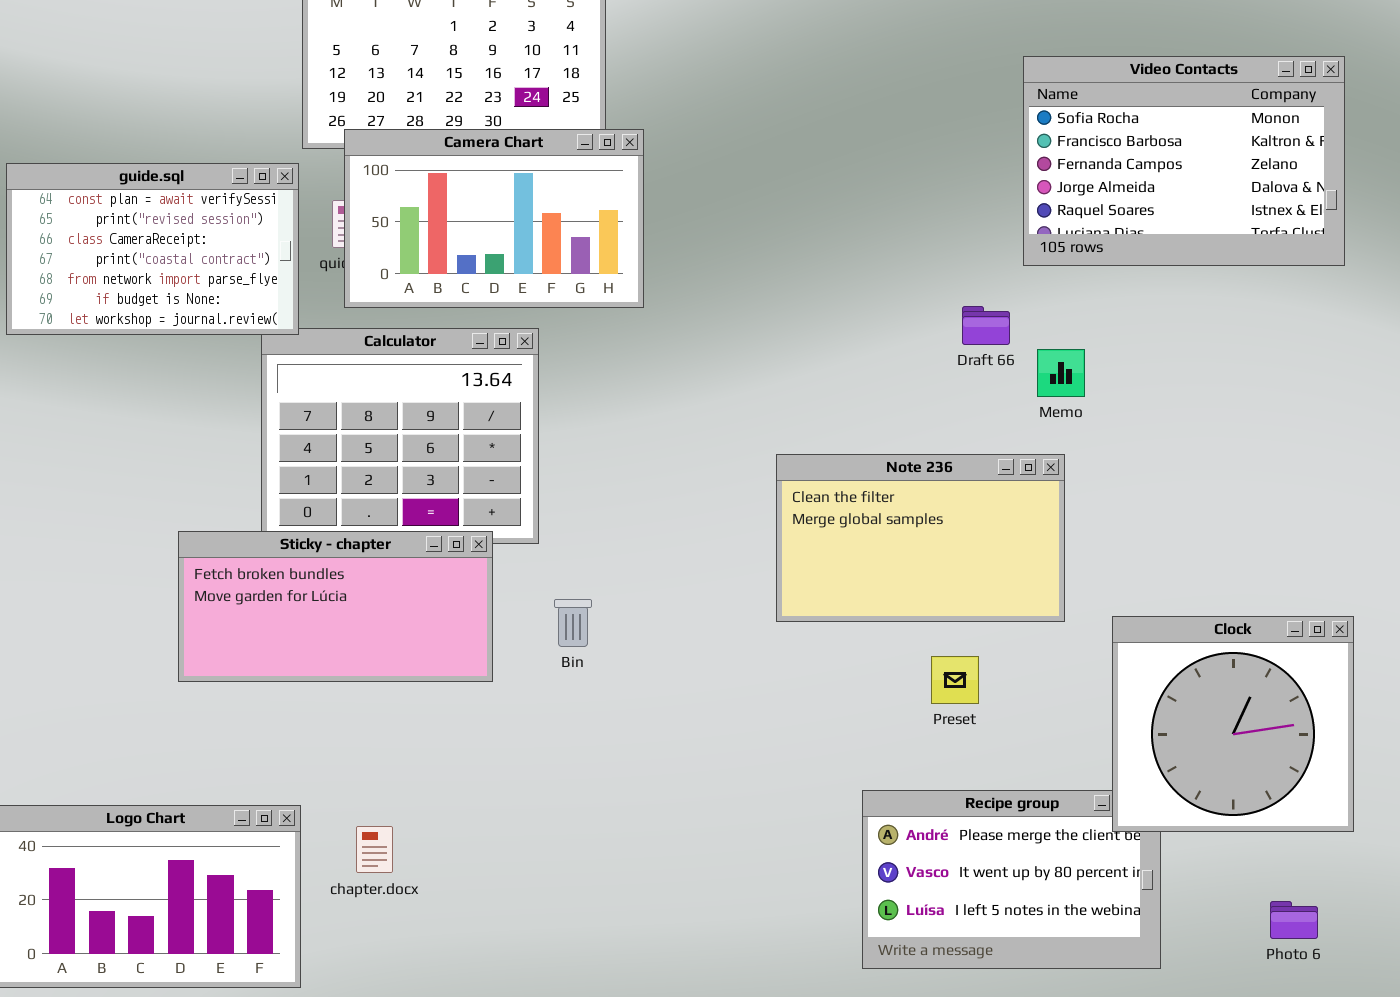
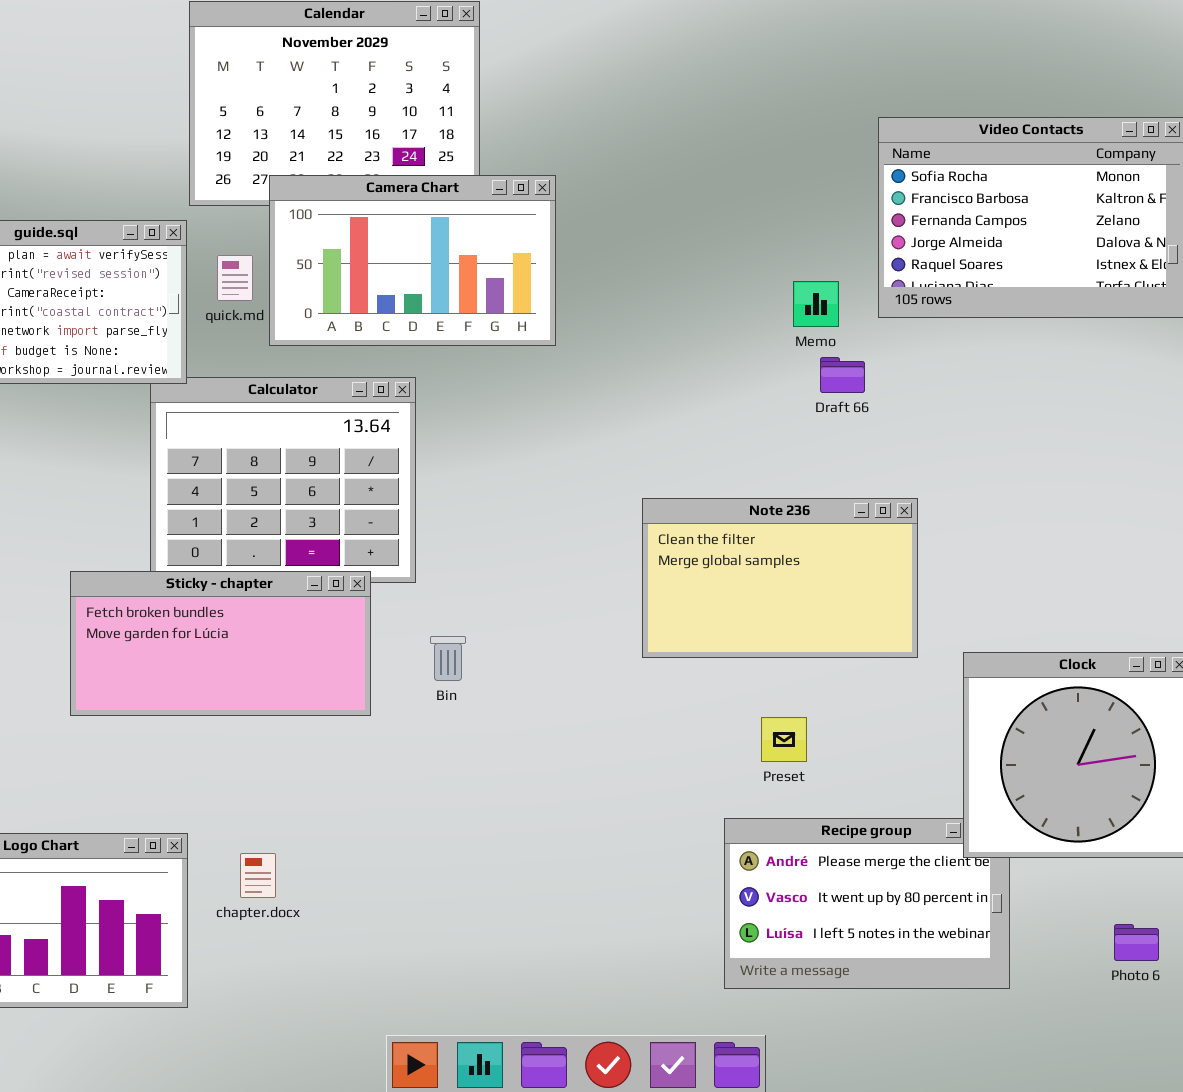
Camera Chart: [344,129,644,308] -> [269,175,556,346], moved
Memo: [1037,349,1085,397] -> [793,281,839,327], moved
Preset: [931,656,979,704] -> [761,717,807,762], moved

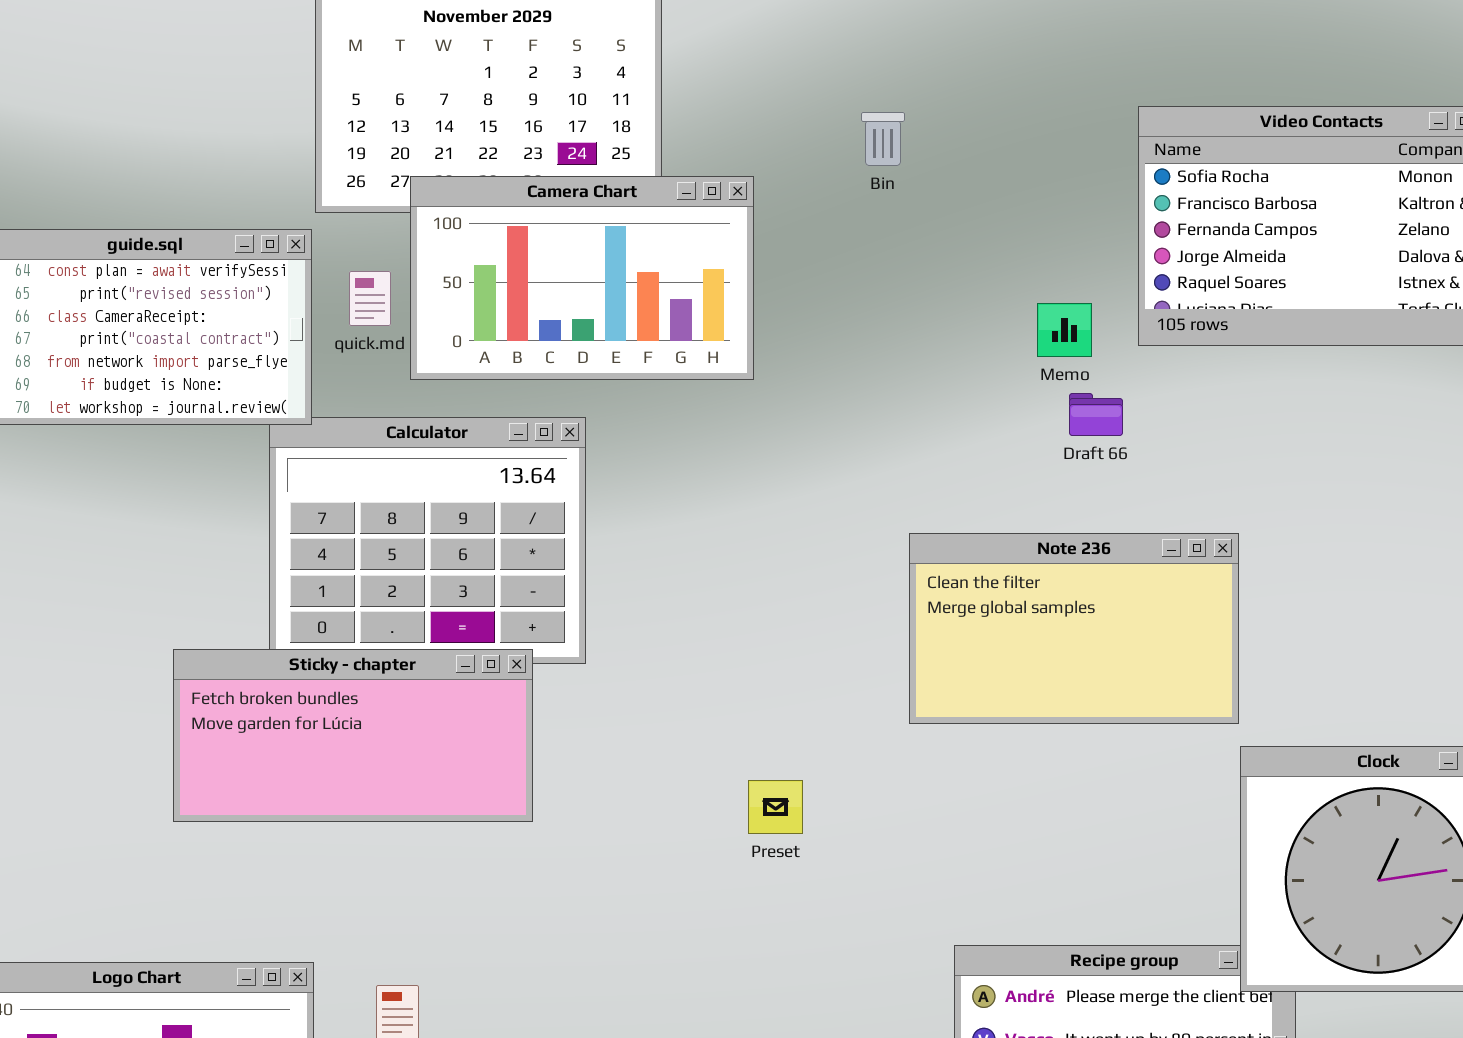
Note 236: [642,498,918,658] -> [909,533,1239,724], moved
Bin: [430,636,466,681] -> [861,112,905,166], moved
Preset: [761,717,807,762] -> [748,780,803,834], moved

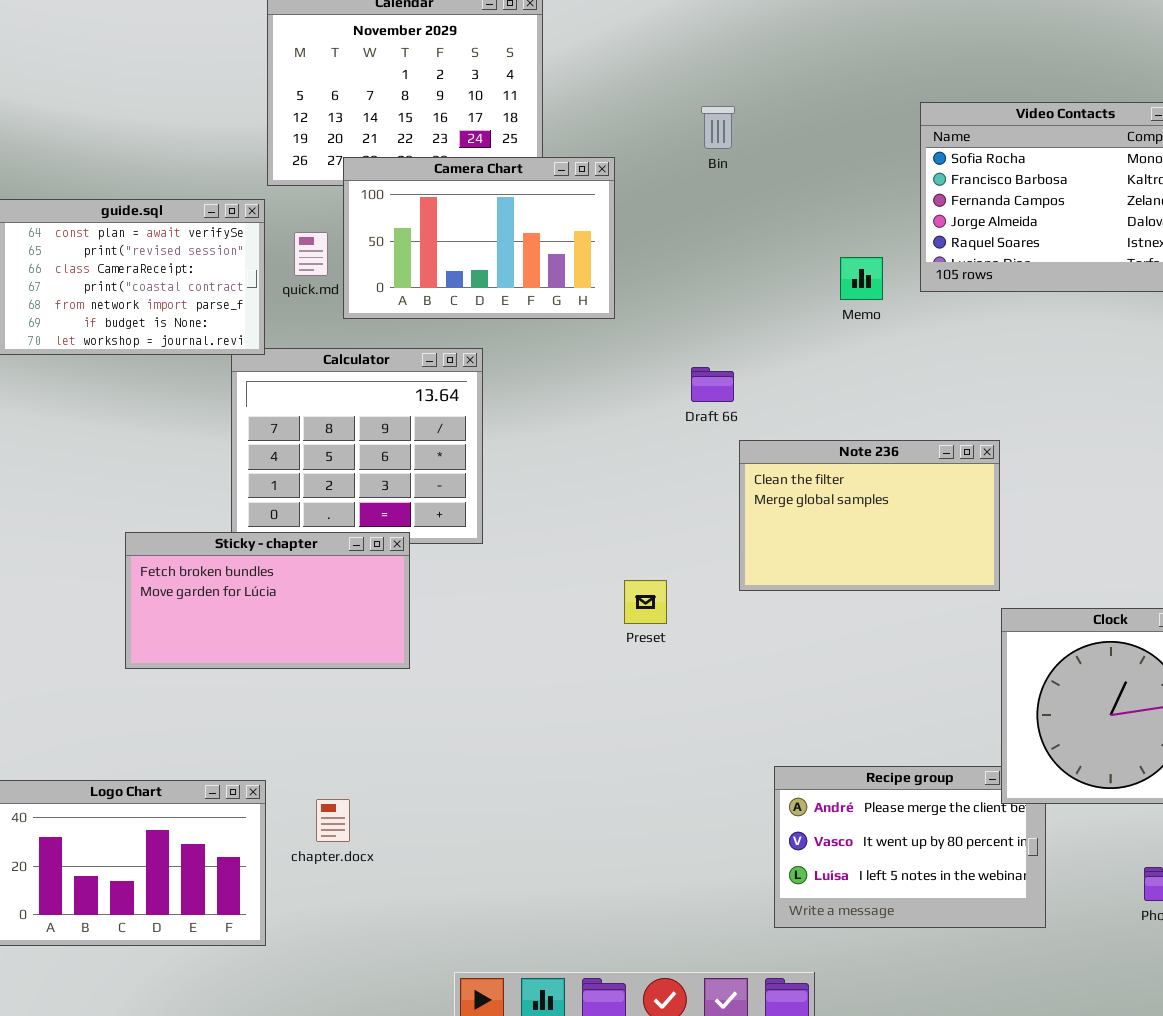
Draft 66: [1069,393,1123,436] -> [691,367,734,402], moved
Sticky - chapter: [173,649,533,822] -> [125,532,410,669], moved
Preset: [748,780,803,834] -> [624,580,667,624], moved

